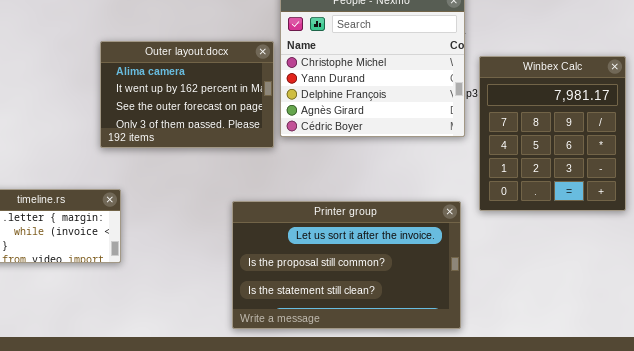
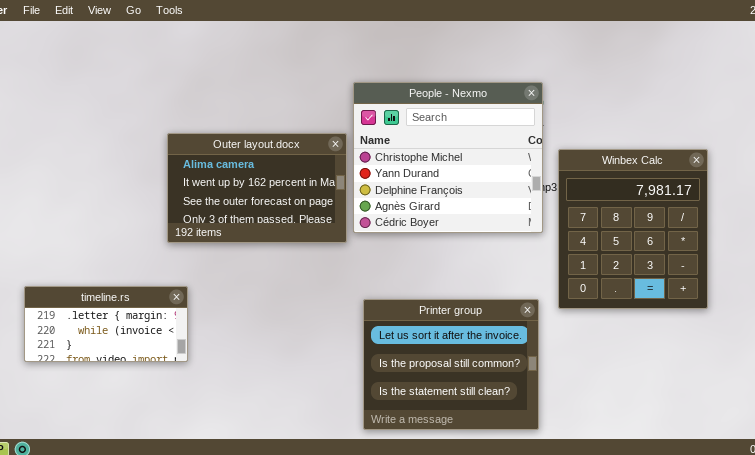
Printer group: [232,201,461,329] -> [363,299,539,430], resized

